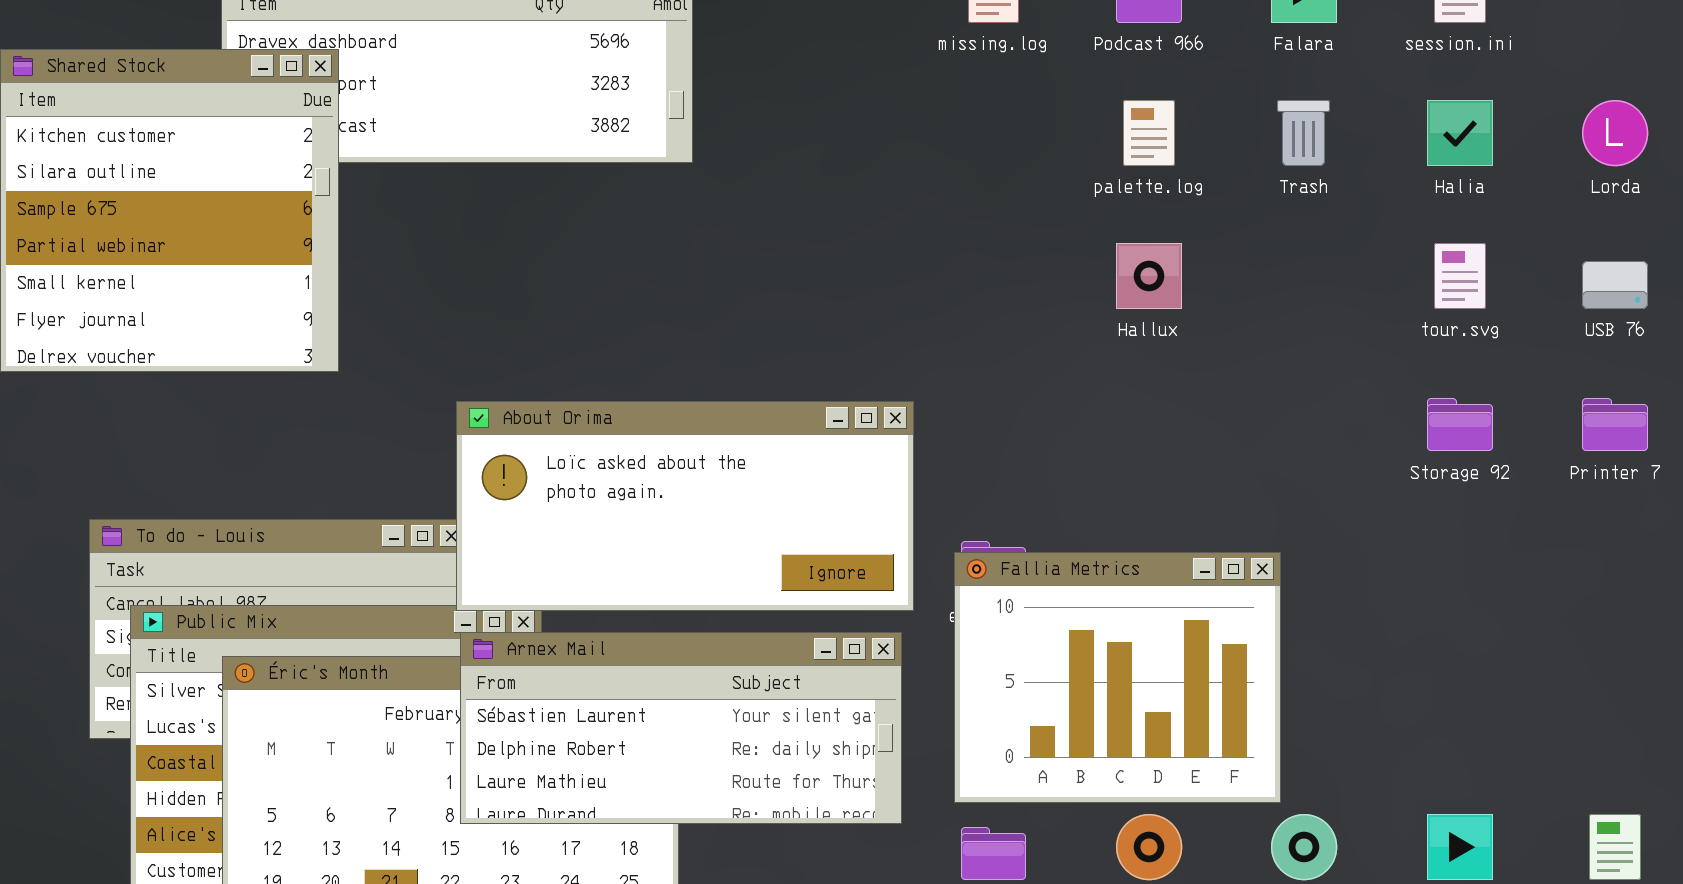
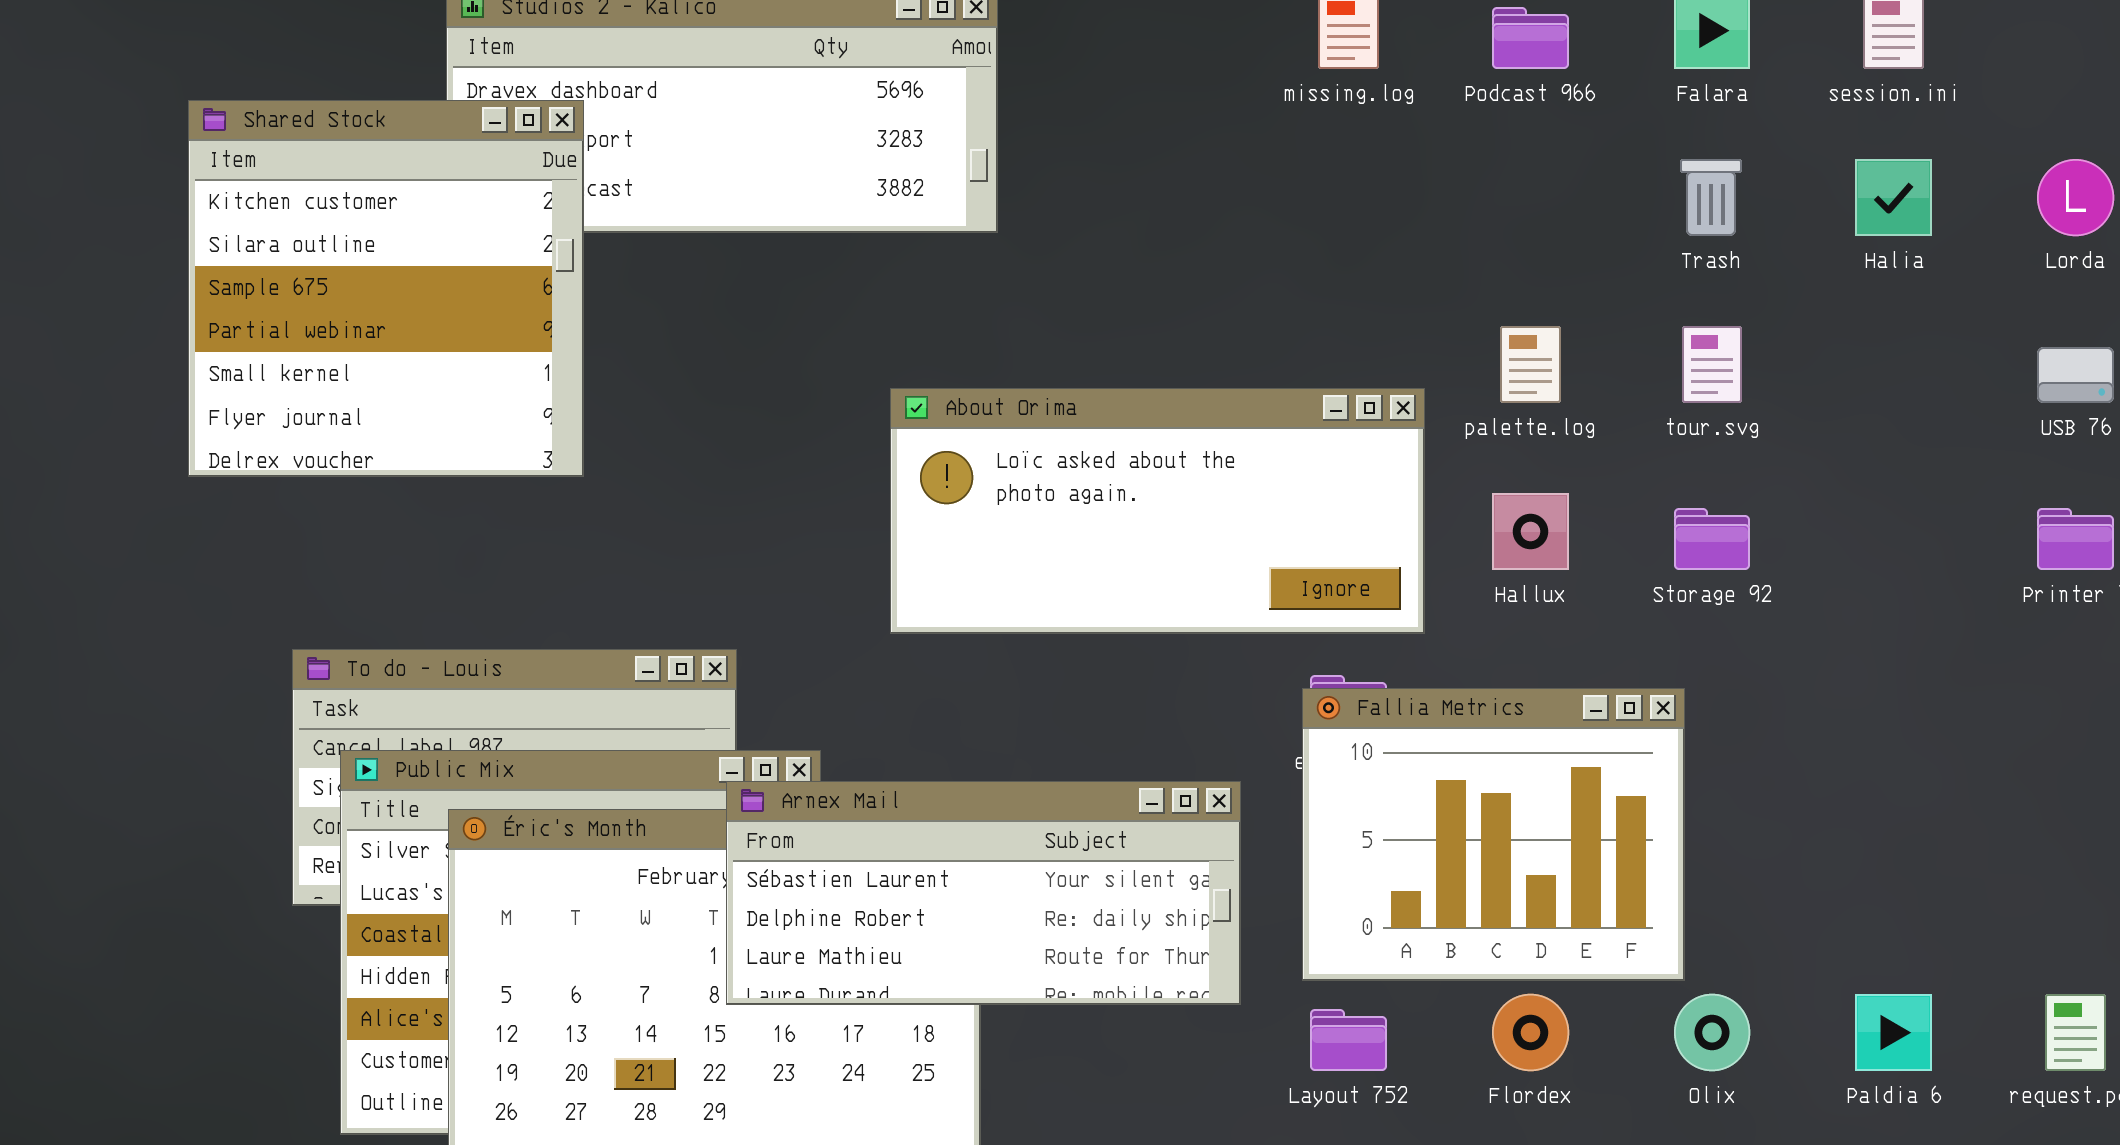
palette.log: [1123,100,1175,166] -> [1500,326,1561,403], moved
Hallux: [1116,243,1182,309] -> [1492,493,1569,570], moved
tour.svg: [1434,243,1486,309] -> [1682,326,1742,403], moved
Storage 92: [1427,398,1493,451] -> [1674,508,1750,570], moved
About Orima: [456,401,914,611] -> [890,388,1425,634], moved

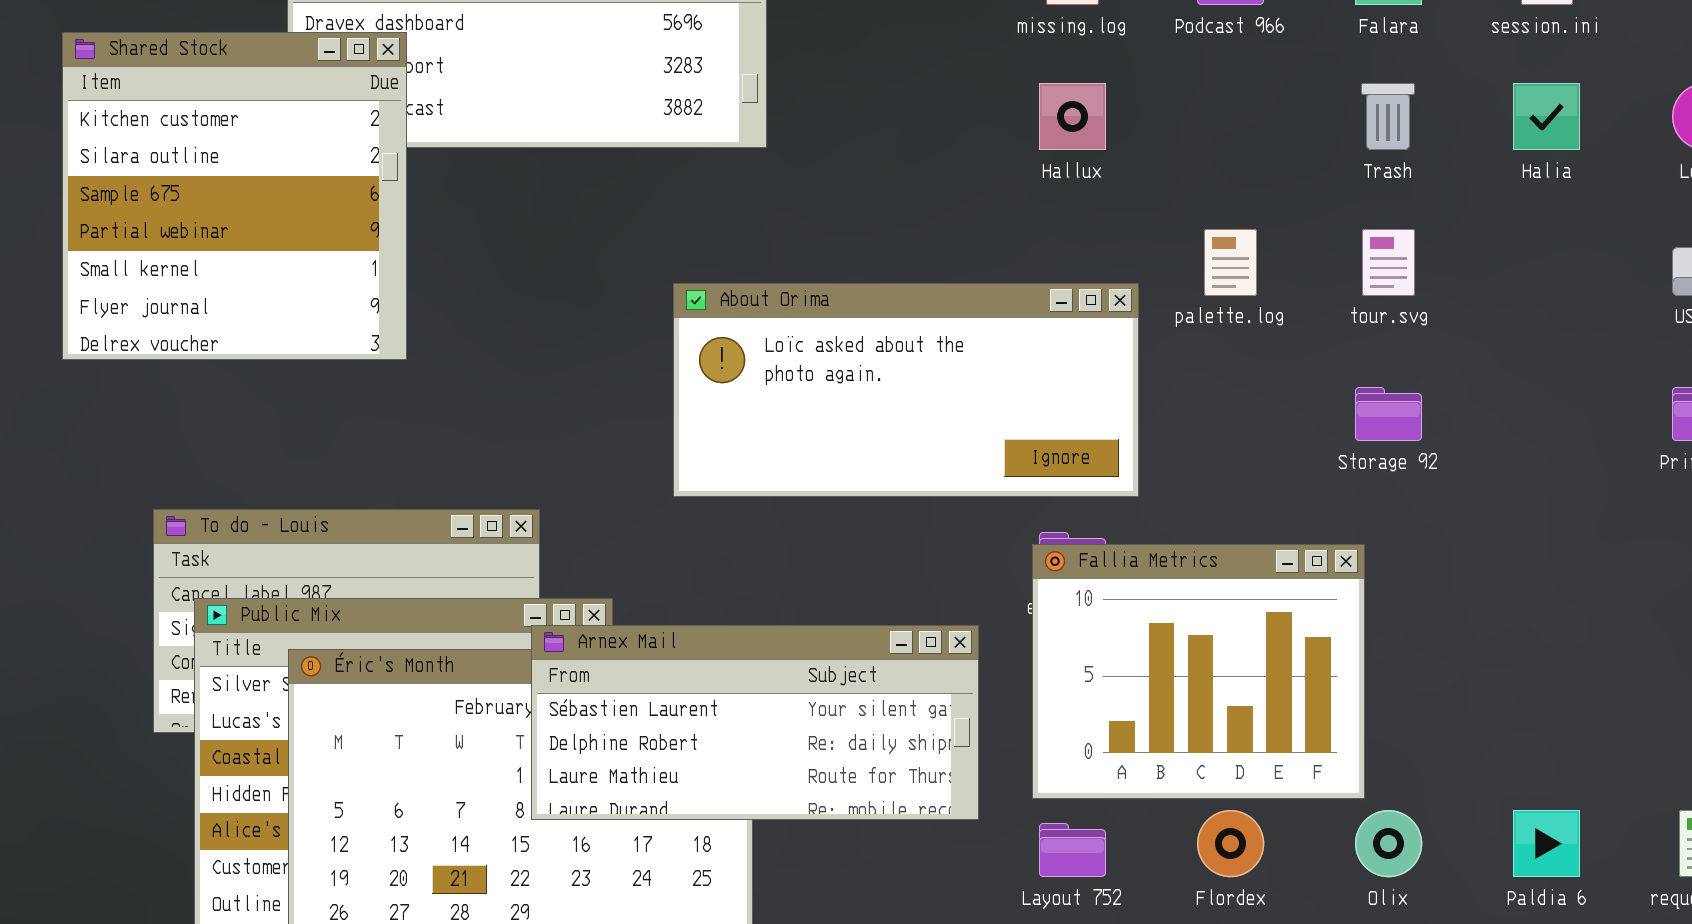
Hallux: [1492,493,1569,570] -> [1039,83,1106,150], moved

